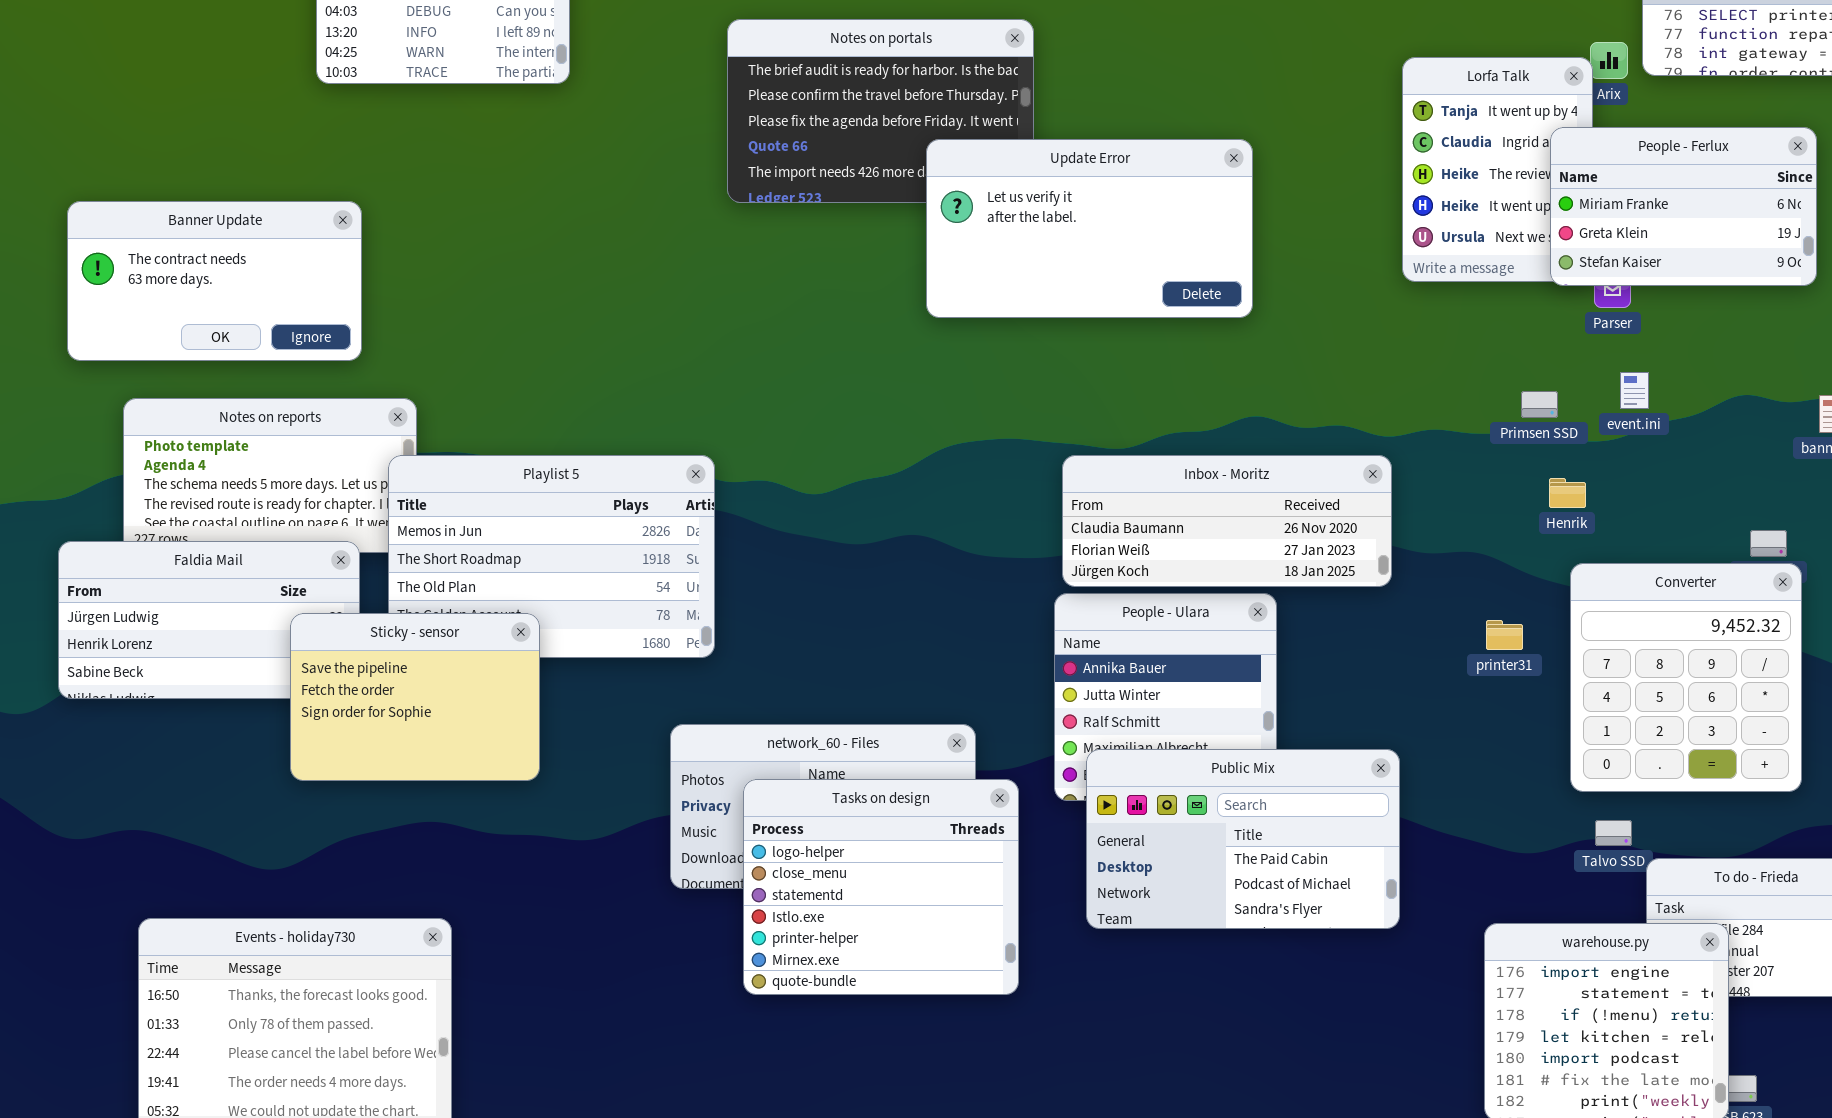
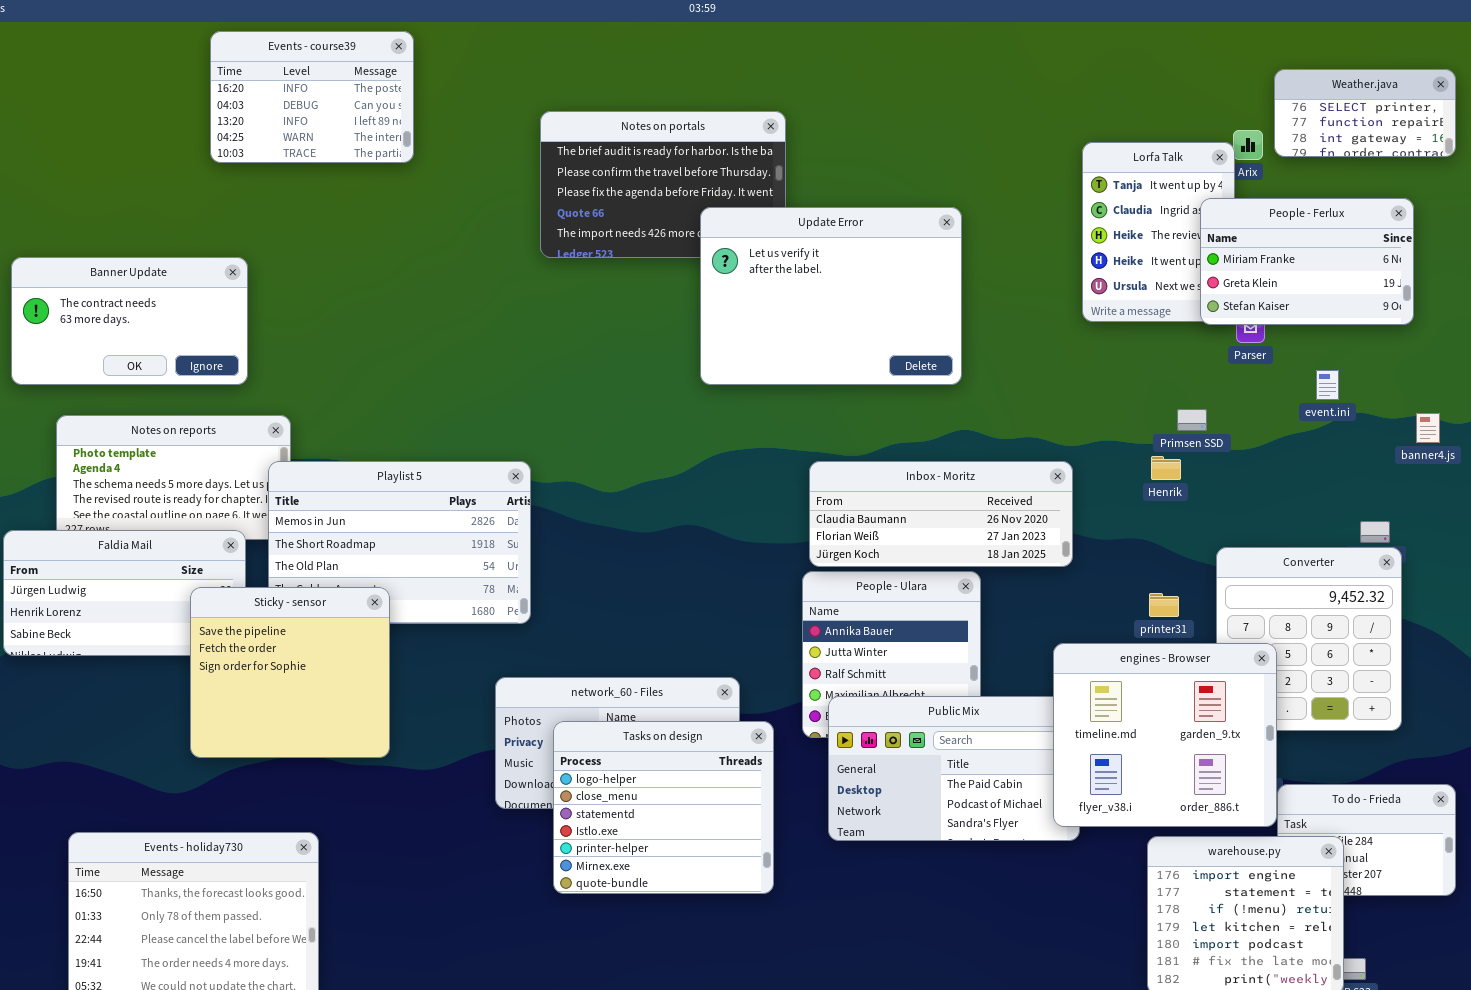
Update Error: [926,139,1253,318] -> [700,207,962,385], resized
event.ini: [1620,372,1649,409] -> [1316,370,1339,400], moved
Henrik: [1549,478,1586,508] -> [1151,456,1181,480], moved
Sticky - sensor: [290,613,540,781] -> [190,587,390,758], resized
engines - Browser: none -> [1053,643,1277,827], opened

